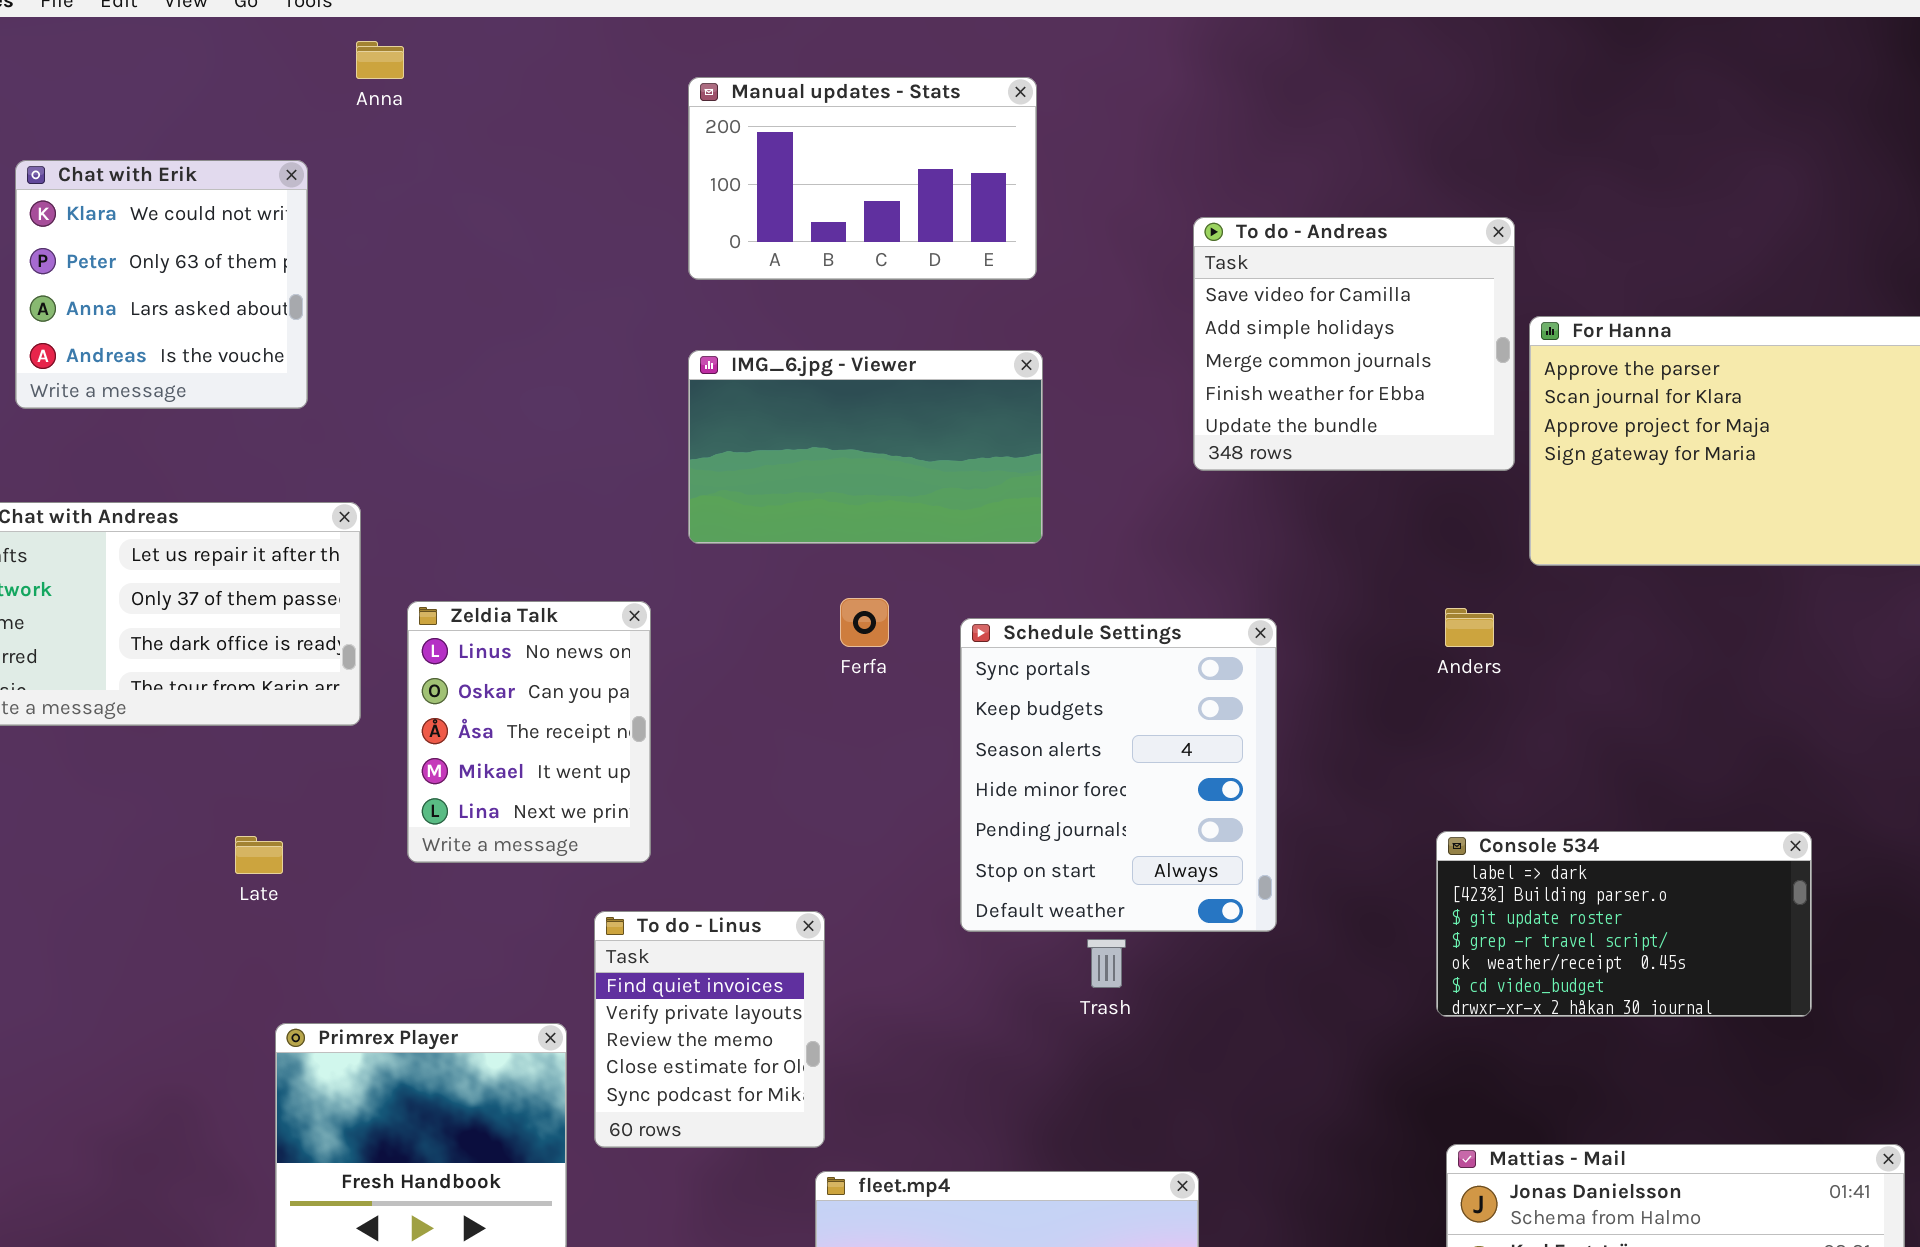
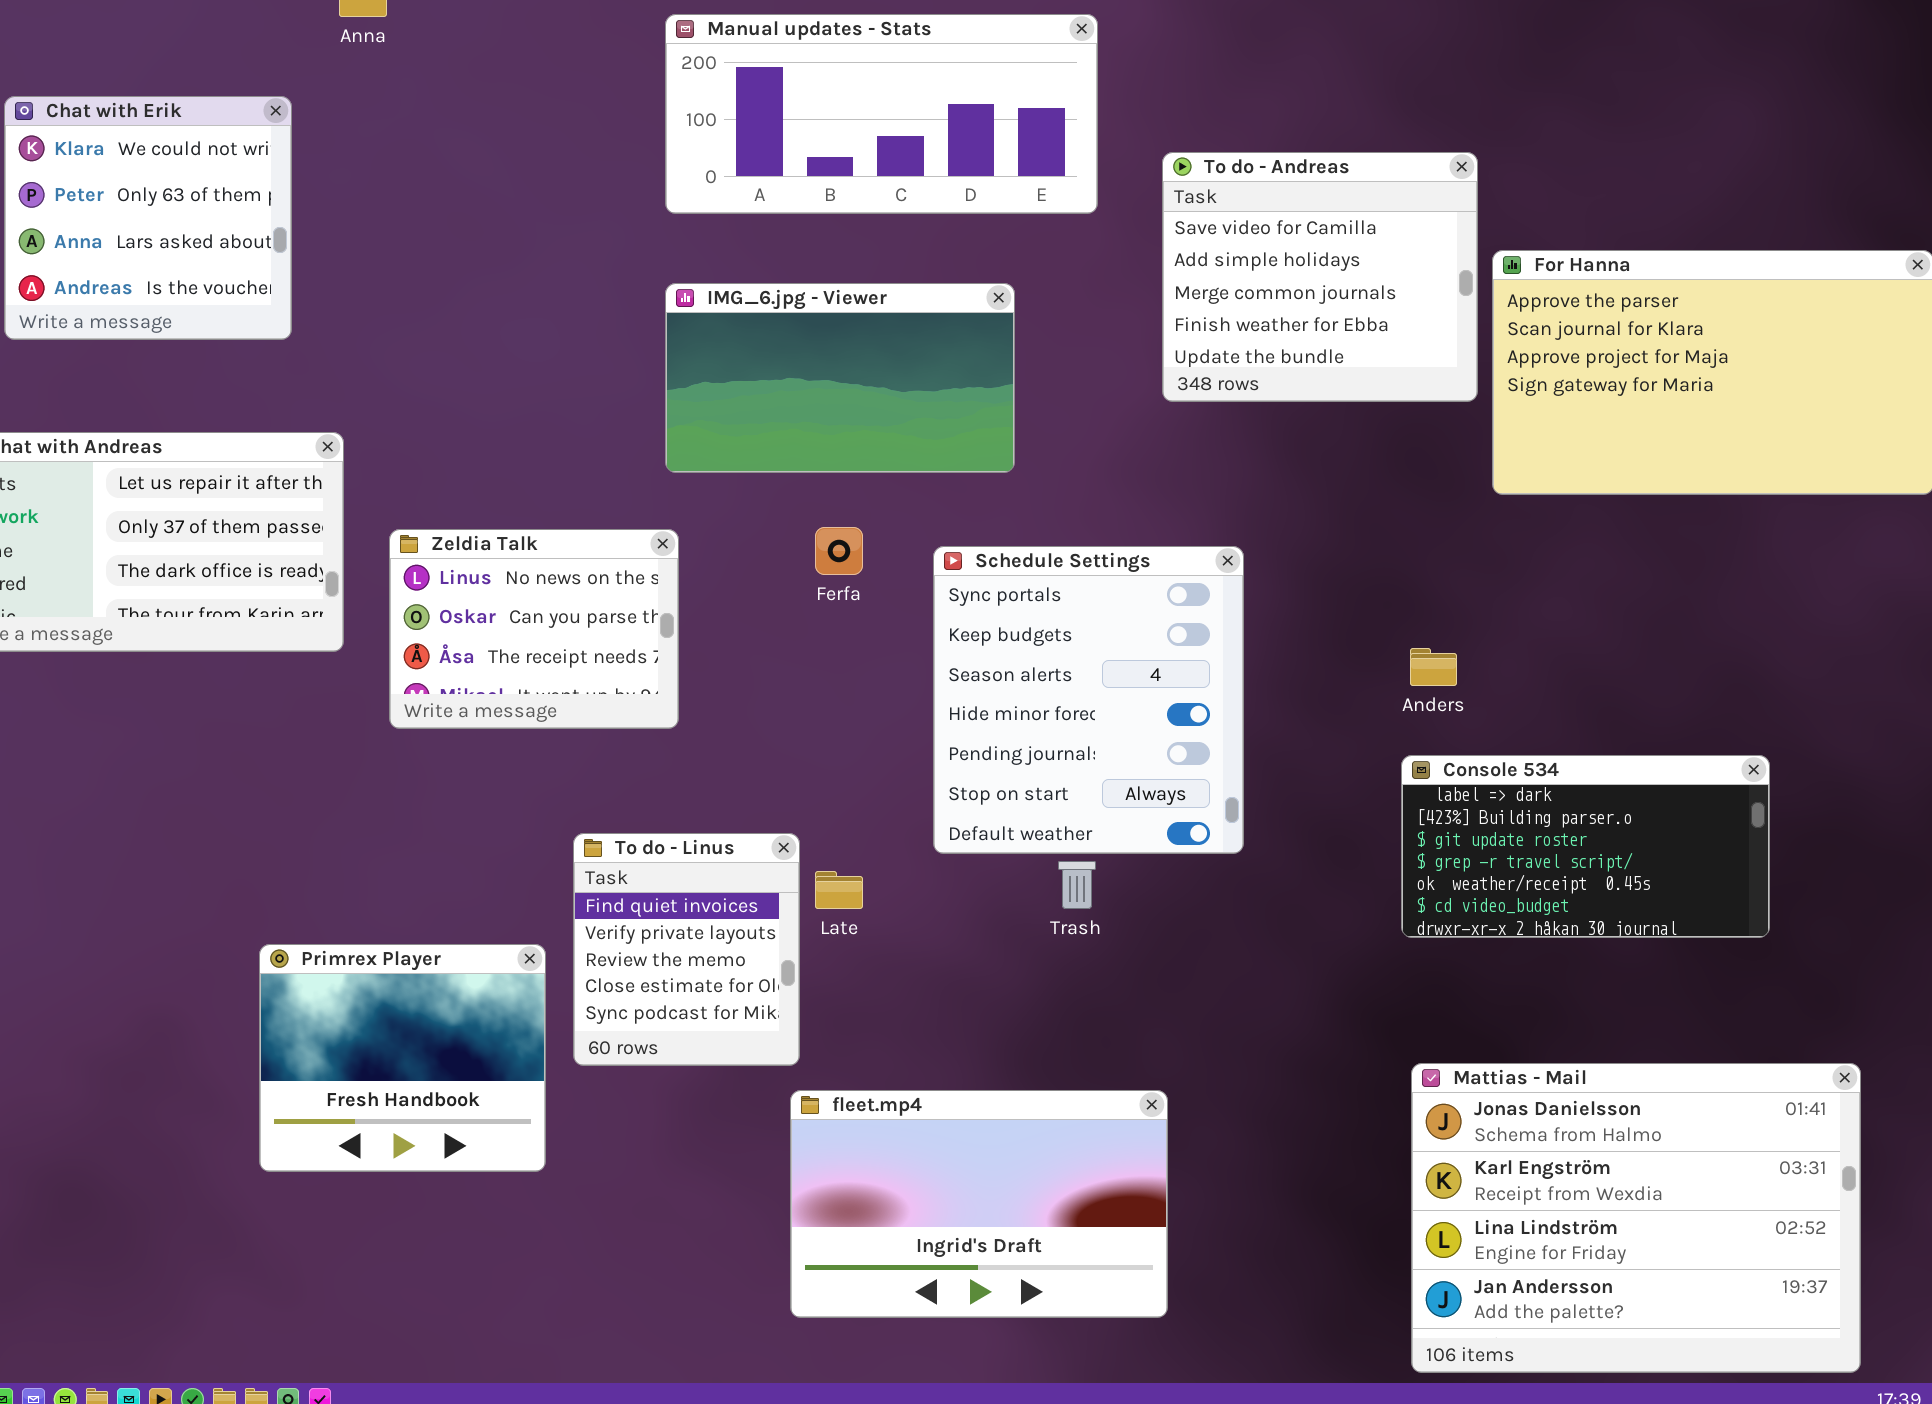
Manual updates - Stats: [688,77,1037,280] -> [665,14,1098,214], resized
Zeldia Talk: [407,601,651,863] -> [389,529,679,729], resized
Anders: [1445,608,1494,647] -> [1410,648,1457,686], moved
Late: [235,836,283,874] -> [815,871,863,909], moved

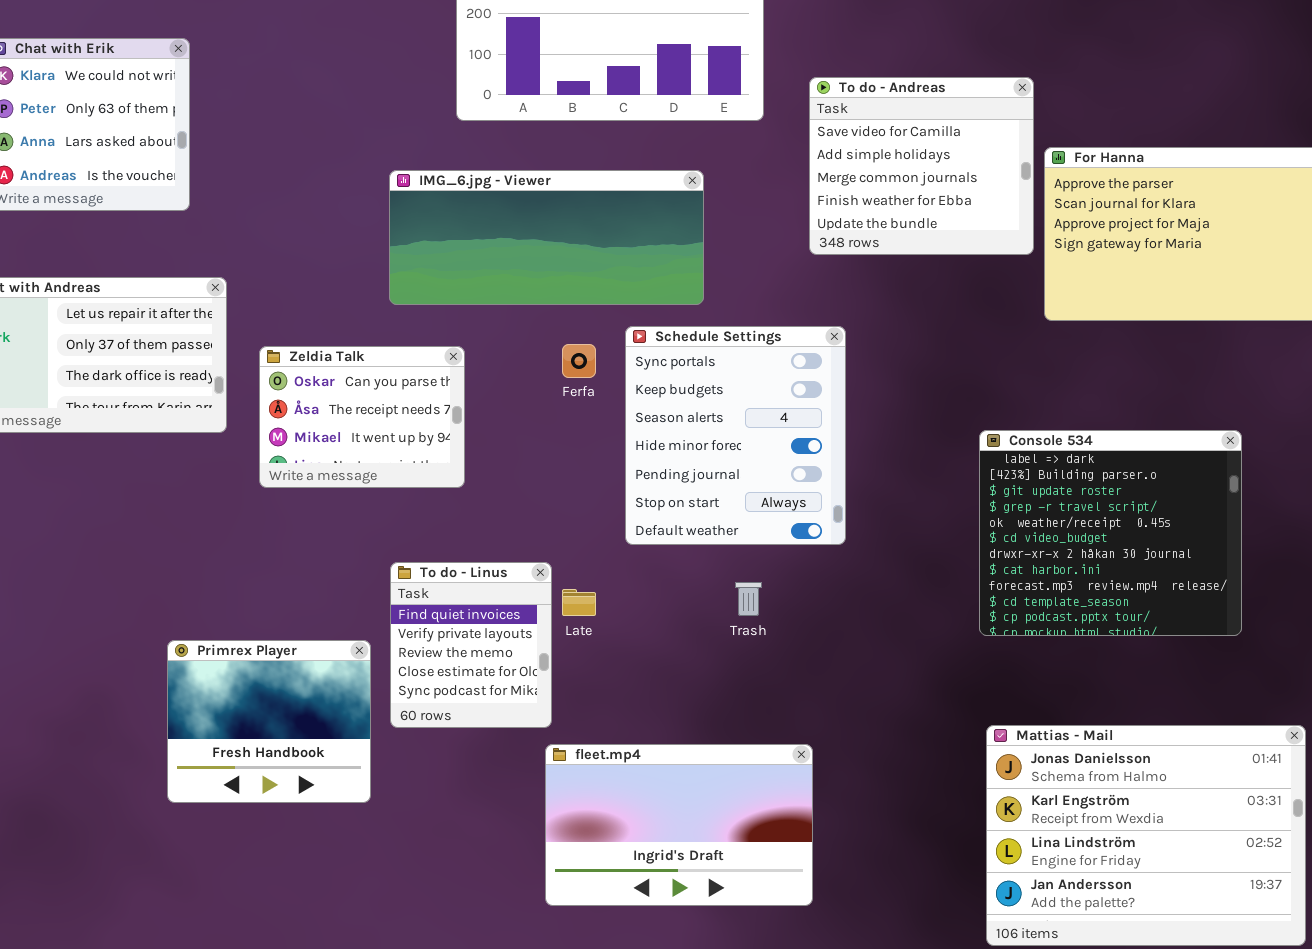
IMG_6.jpg - Viewer: [665,283,1015,473] -> [389,170,704,305], resized
Zeldia Talk: [389,529,679,729] -> [259,346,465,488], scrolled down 1 row
Schedule Settings: [933,546,1244,854] -> [625,326,846,545], moved
Console 534: [1401,755,1770,938] -> [979,430,1242,636], resized

